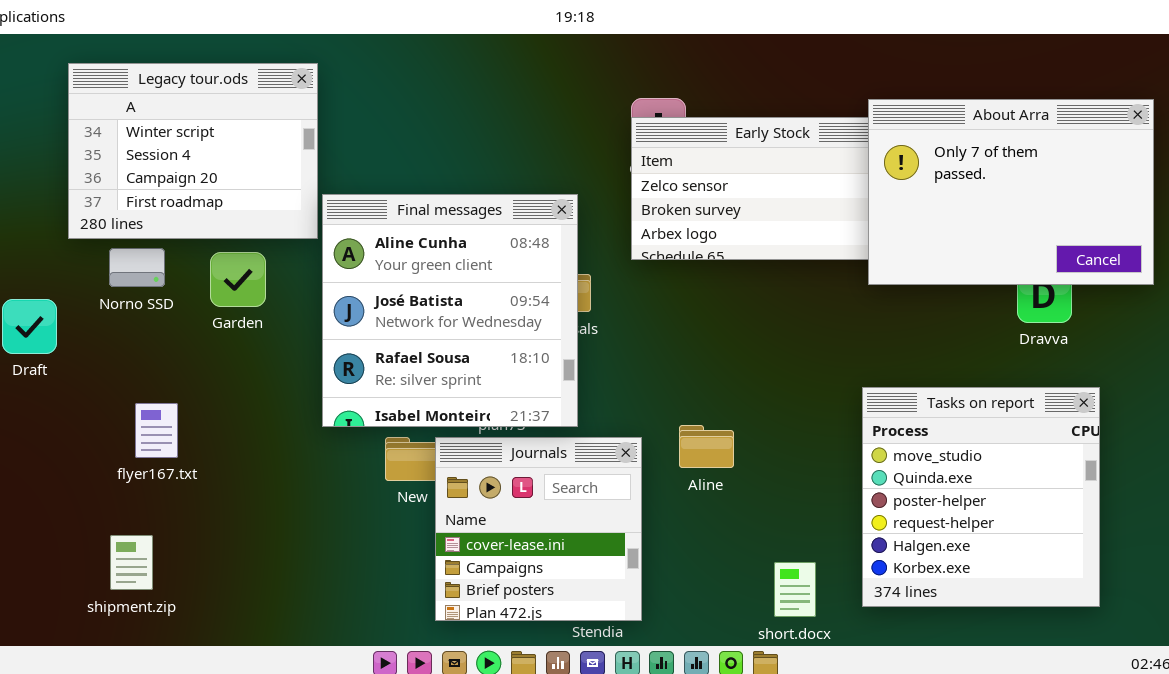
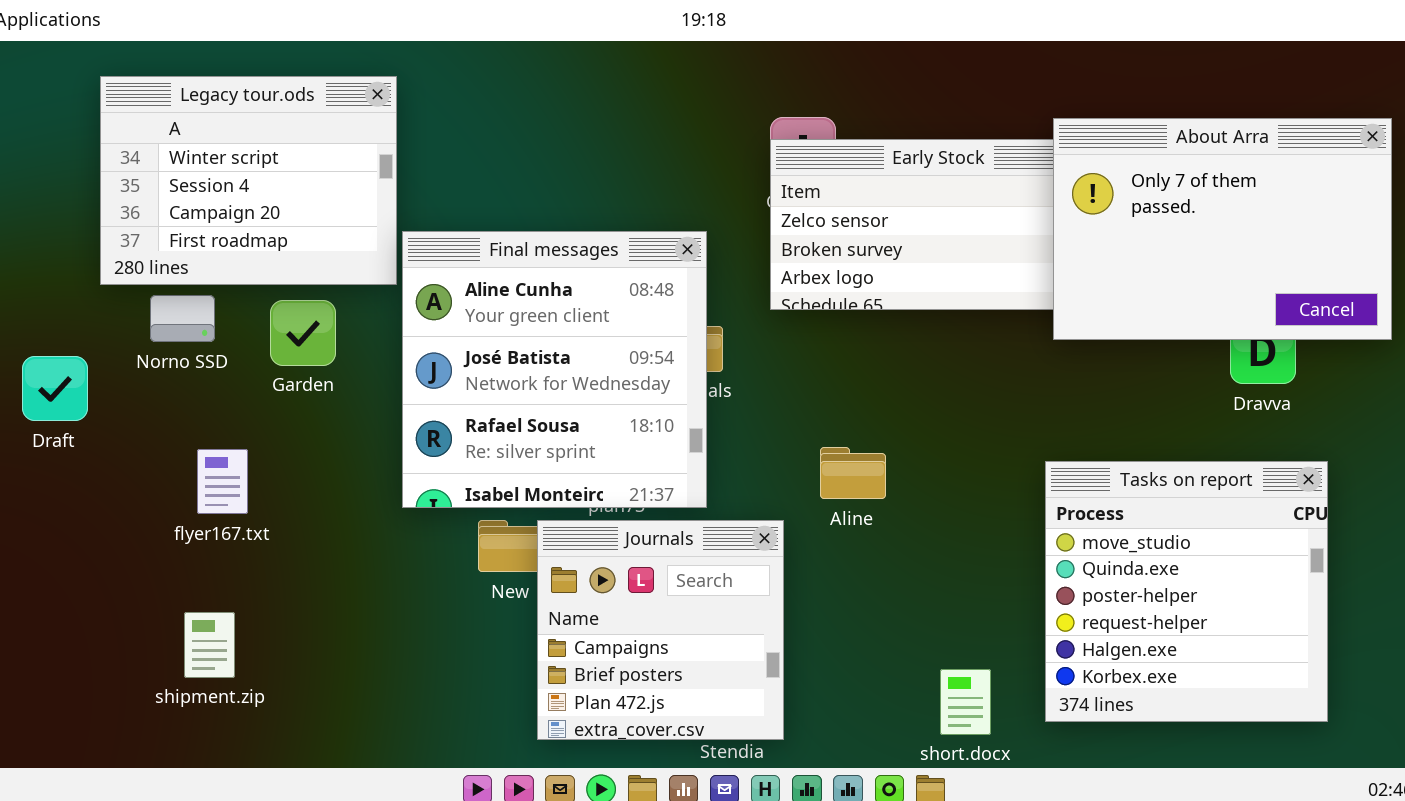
flyer167.txt: [135,403,178,458] -> [197,449,248,514], moved
Aline: [679,425,734,468] -> [820,447,886,499], moved
Journals: [435,437,642,621] -> [537,520,784,740], scrolled down 1 row
shipment.zip: [110,535,153,590] -> [184,612,235,678], moved

